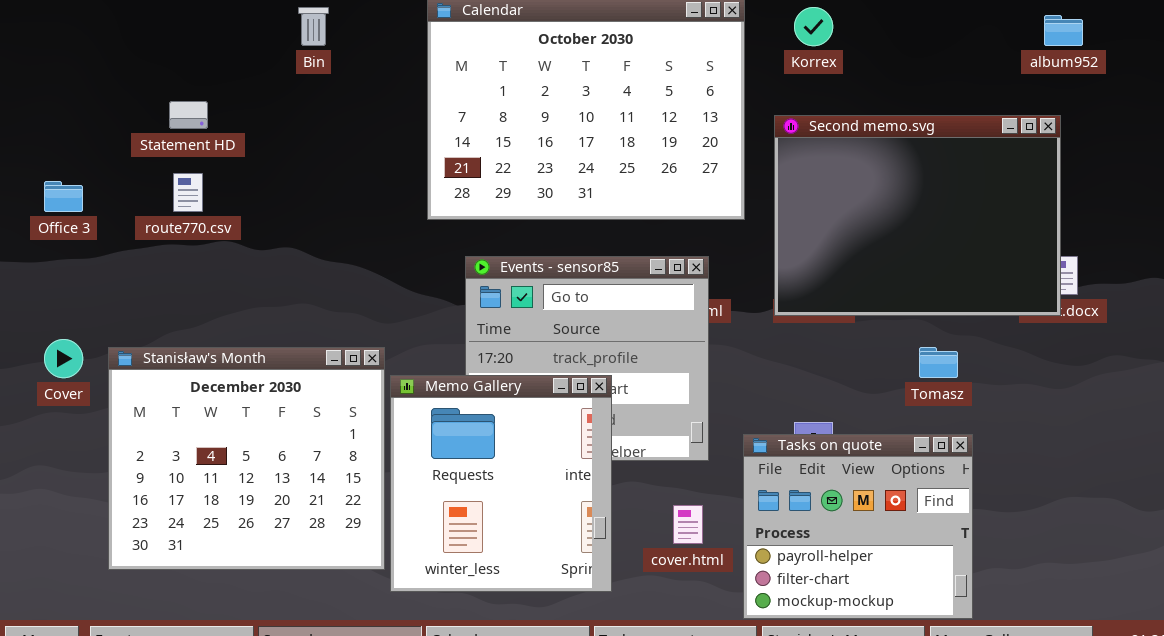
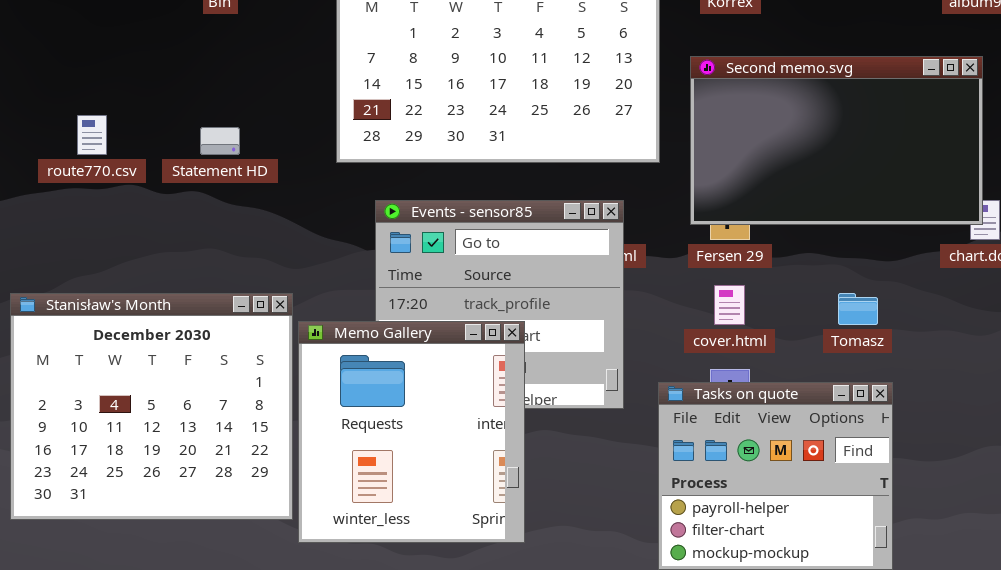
Statement HD: [169,101,208,129] -> [200,127,240,155], moved
Second memo.svg: [774,115,1061,316] -> [690,56,983,225], resized
cover.html: [673,505,703,544] -> [714,285,745,325], moved

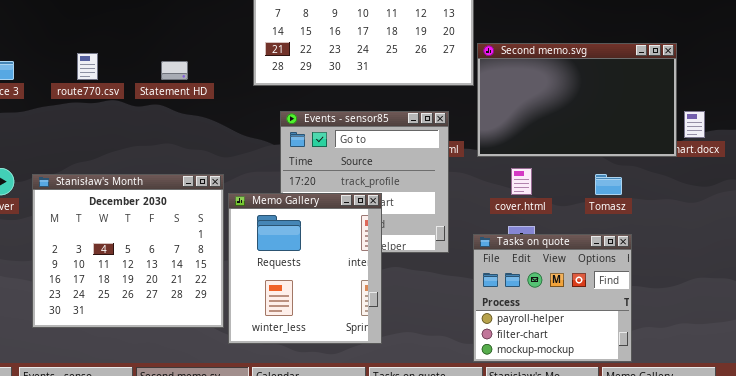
Second memo.svg: [690,56,983,225] -> [477,43,677,157], moved

